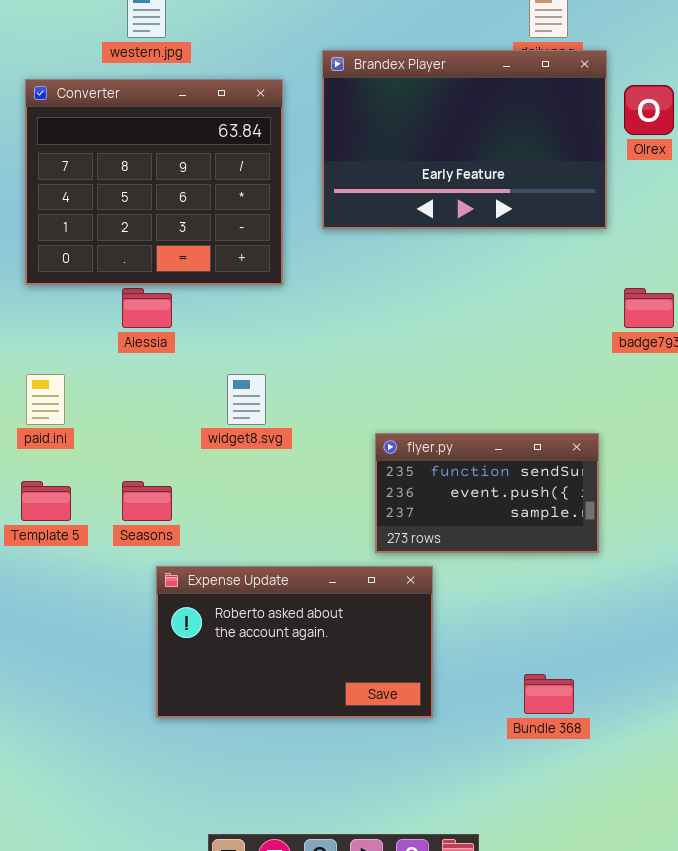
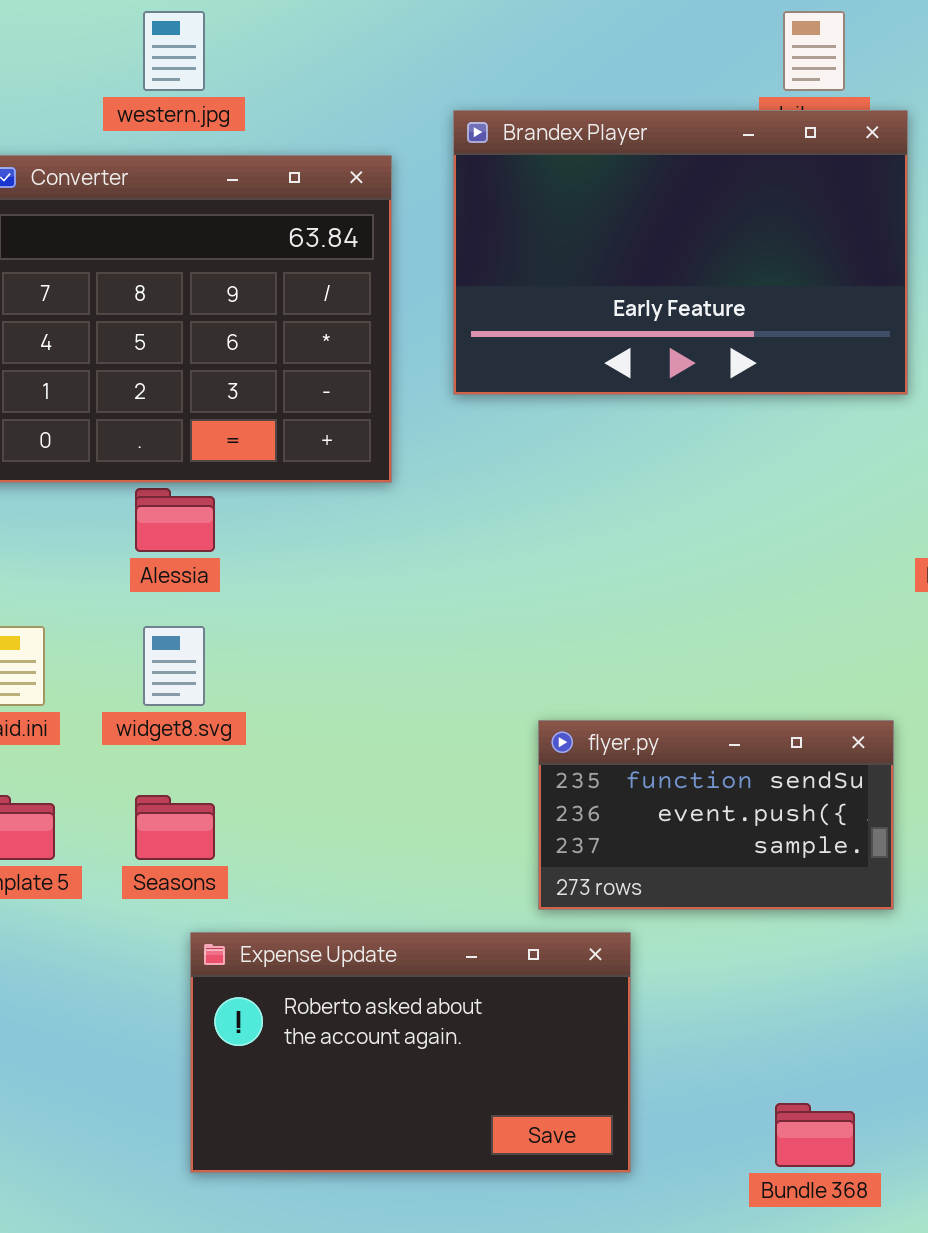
widget8.svg: [227,374,266,425] -> [143,626,205,706], moved

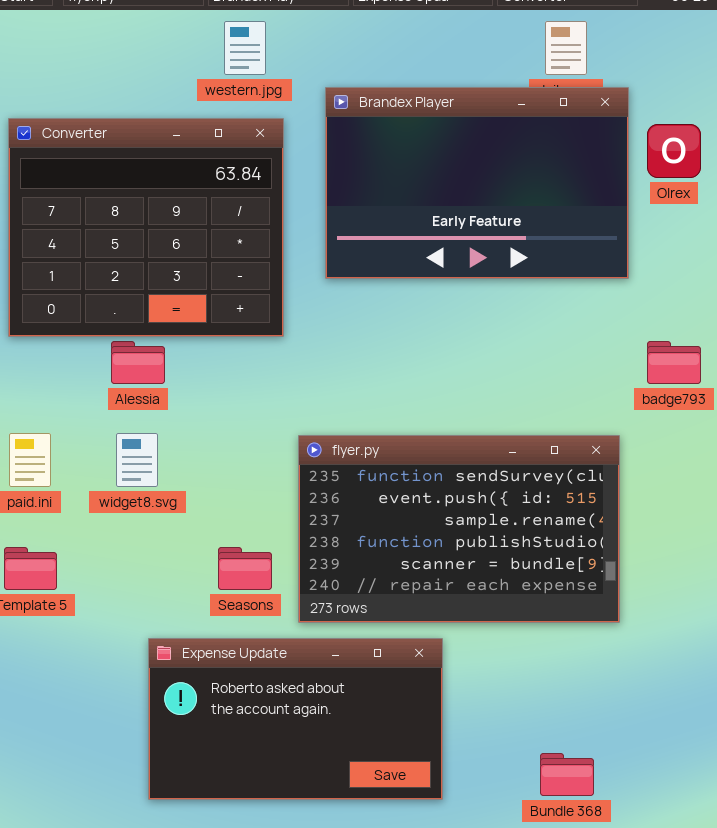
western.jpg: [143,11,205,91] -> [224,21,266,75], moved
flyer.py: [538,720,894,910] -> [298,435,620,623], resized
Seasons: [135,795,215,860] -> [218,547,272,590], moved

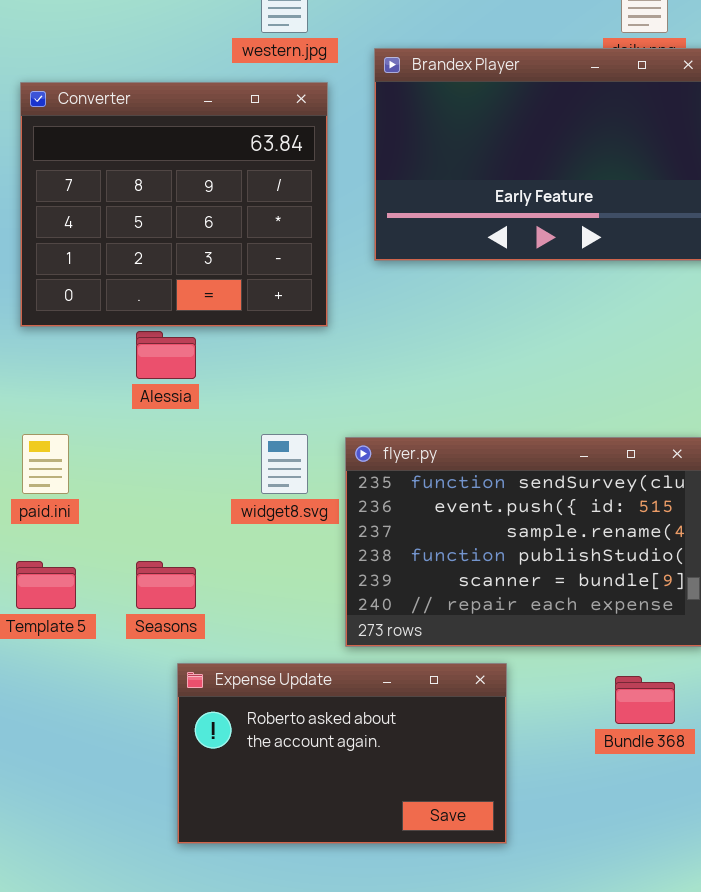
widget8.svg: [116,433,158,487] -> [261,434,308,494], moved
Seasons: [218,547,272,590] -> [136,561,196,609], moved
Bundle 368: [540,753,594,796] -> [615,676,675,724], moved

